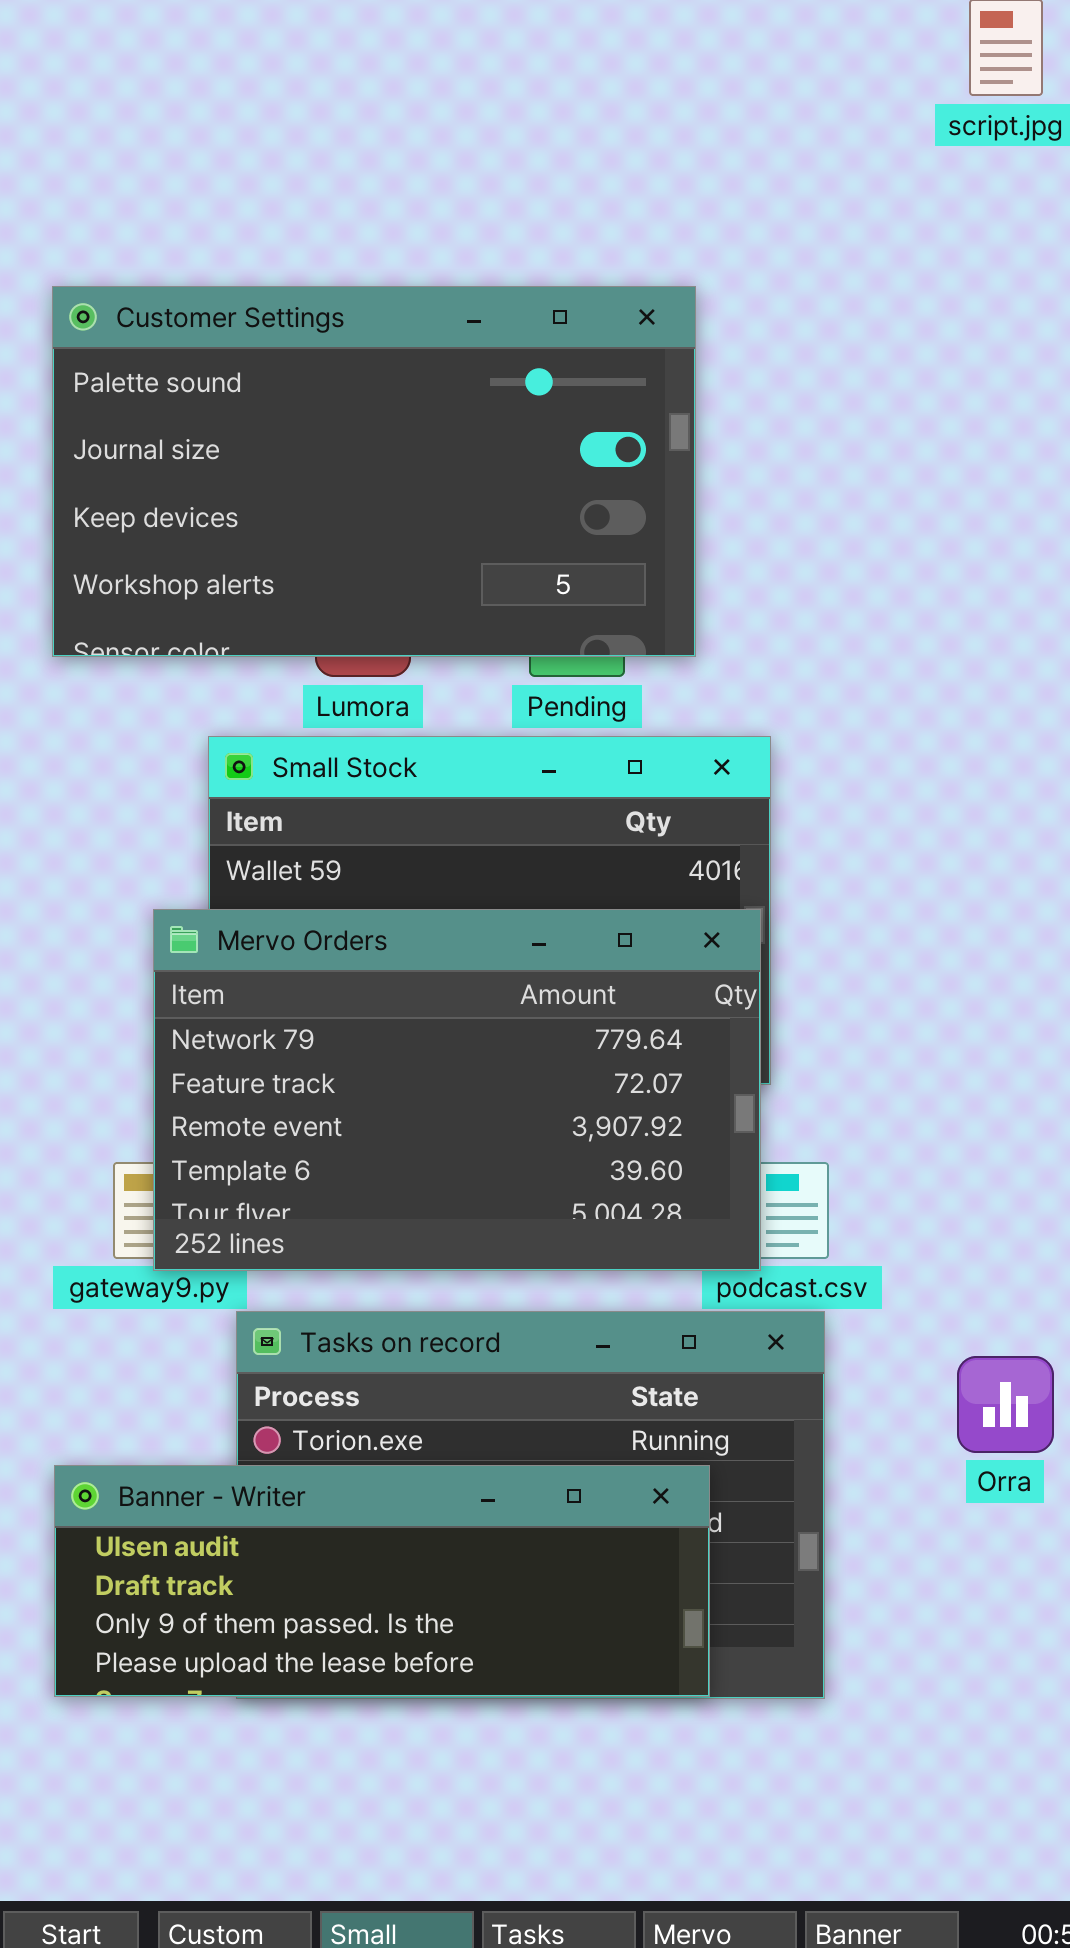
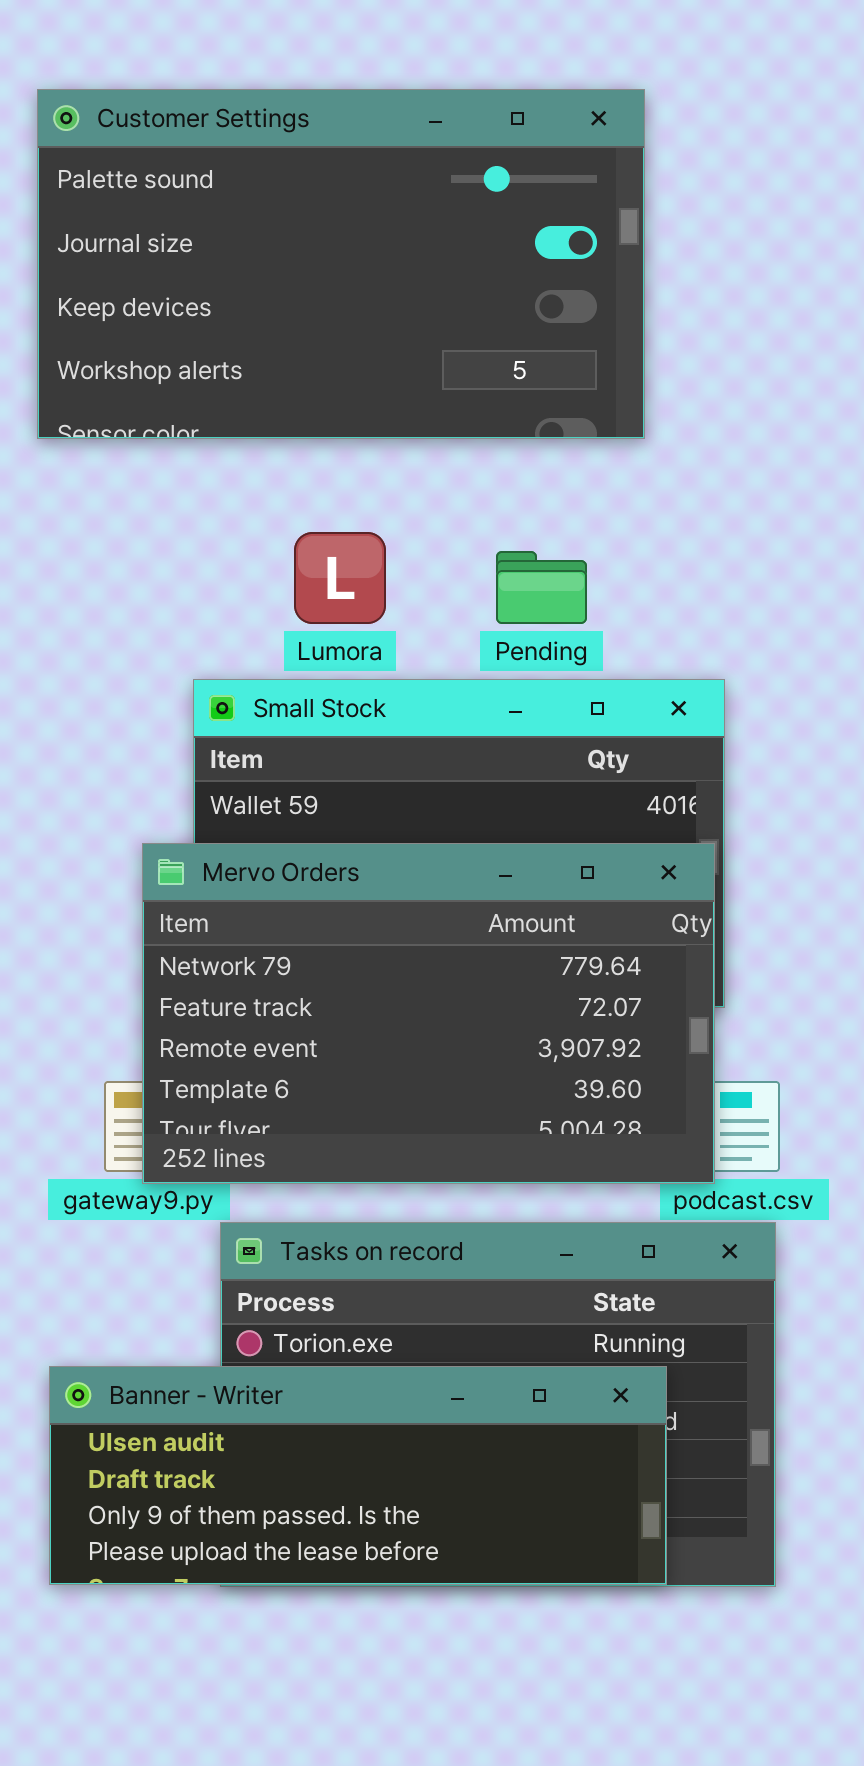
Customer Settings: [52,286,696,657] -> [37,89,645,439], moved

